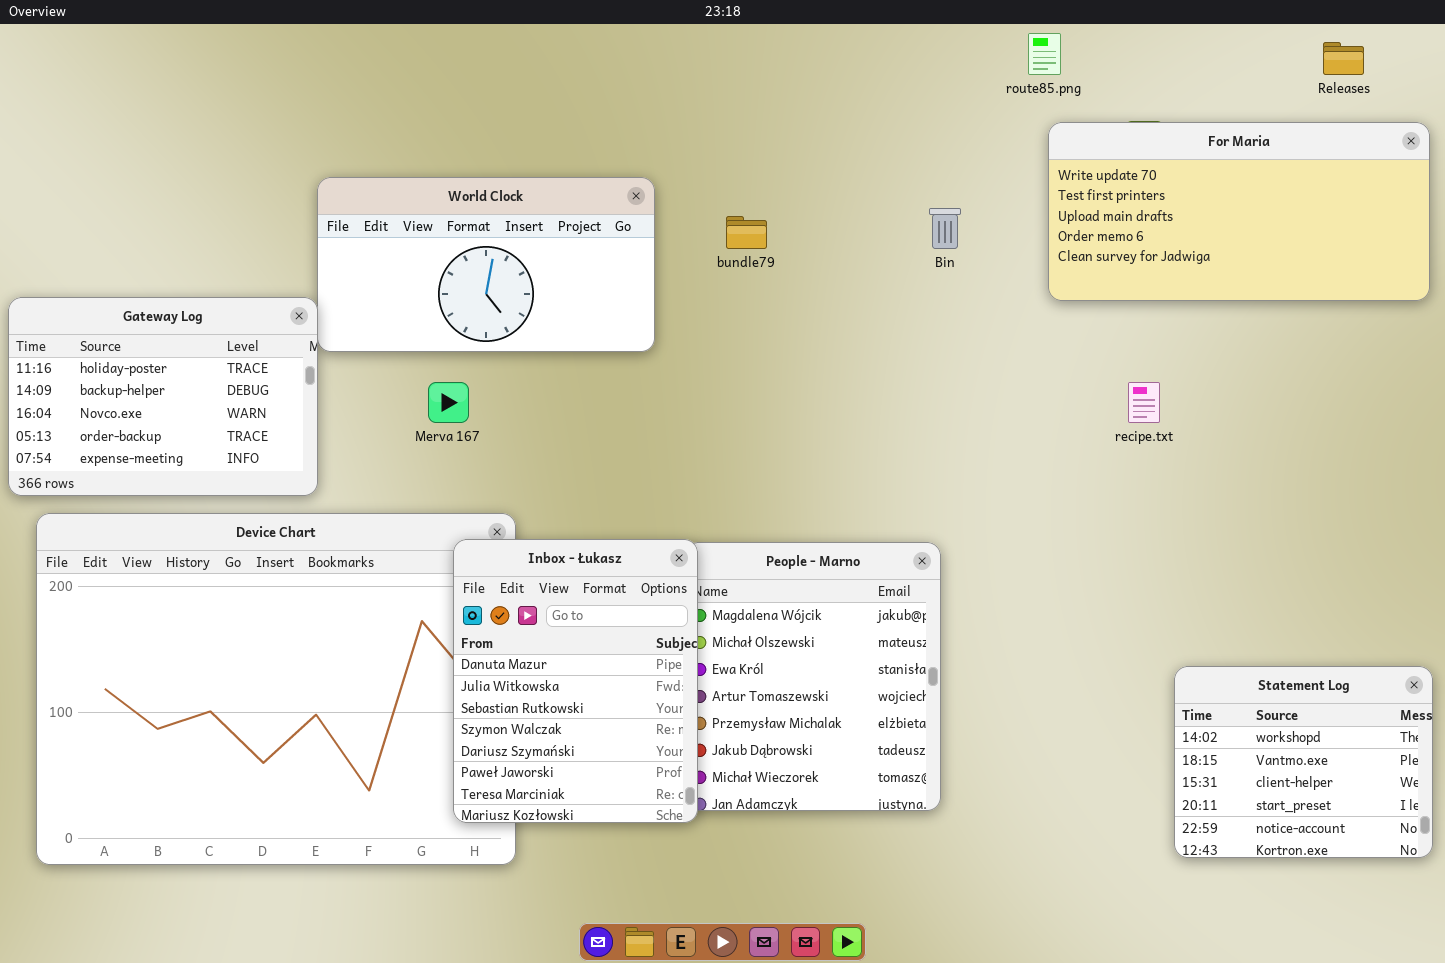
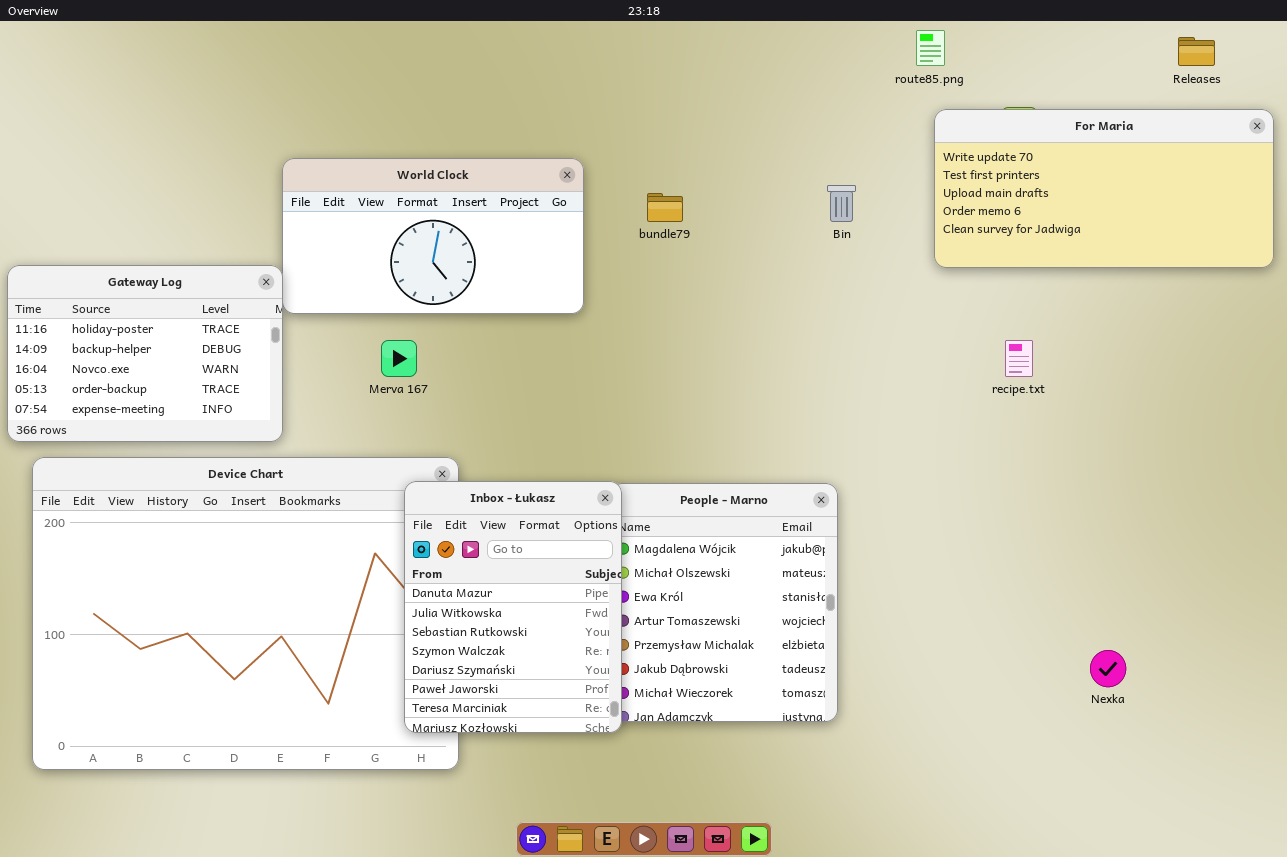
Statement Log: [1174,666,1433,858] -> none, closed

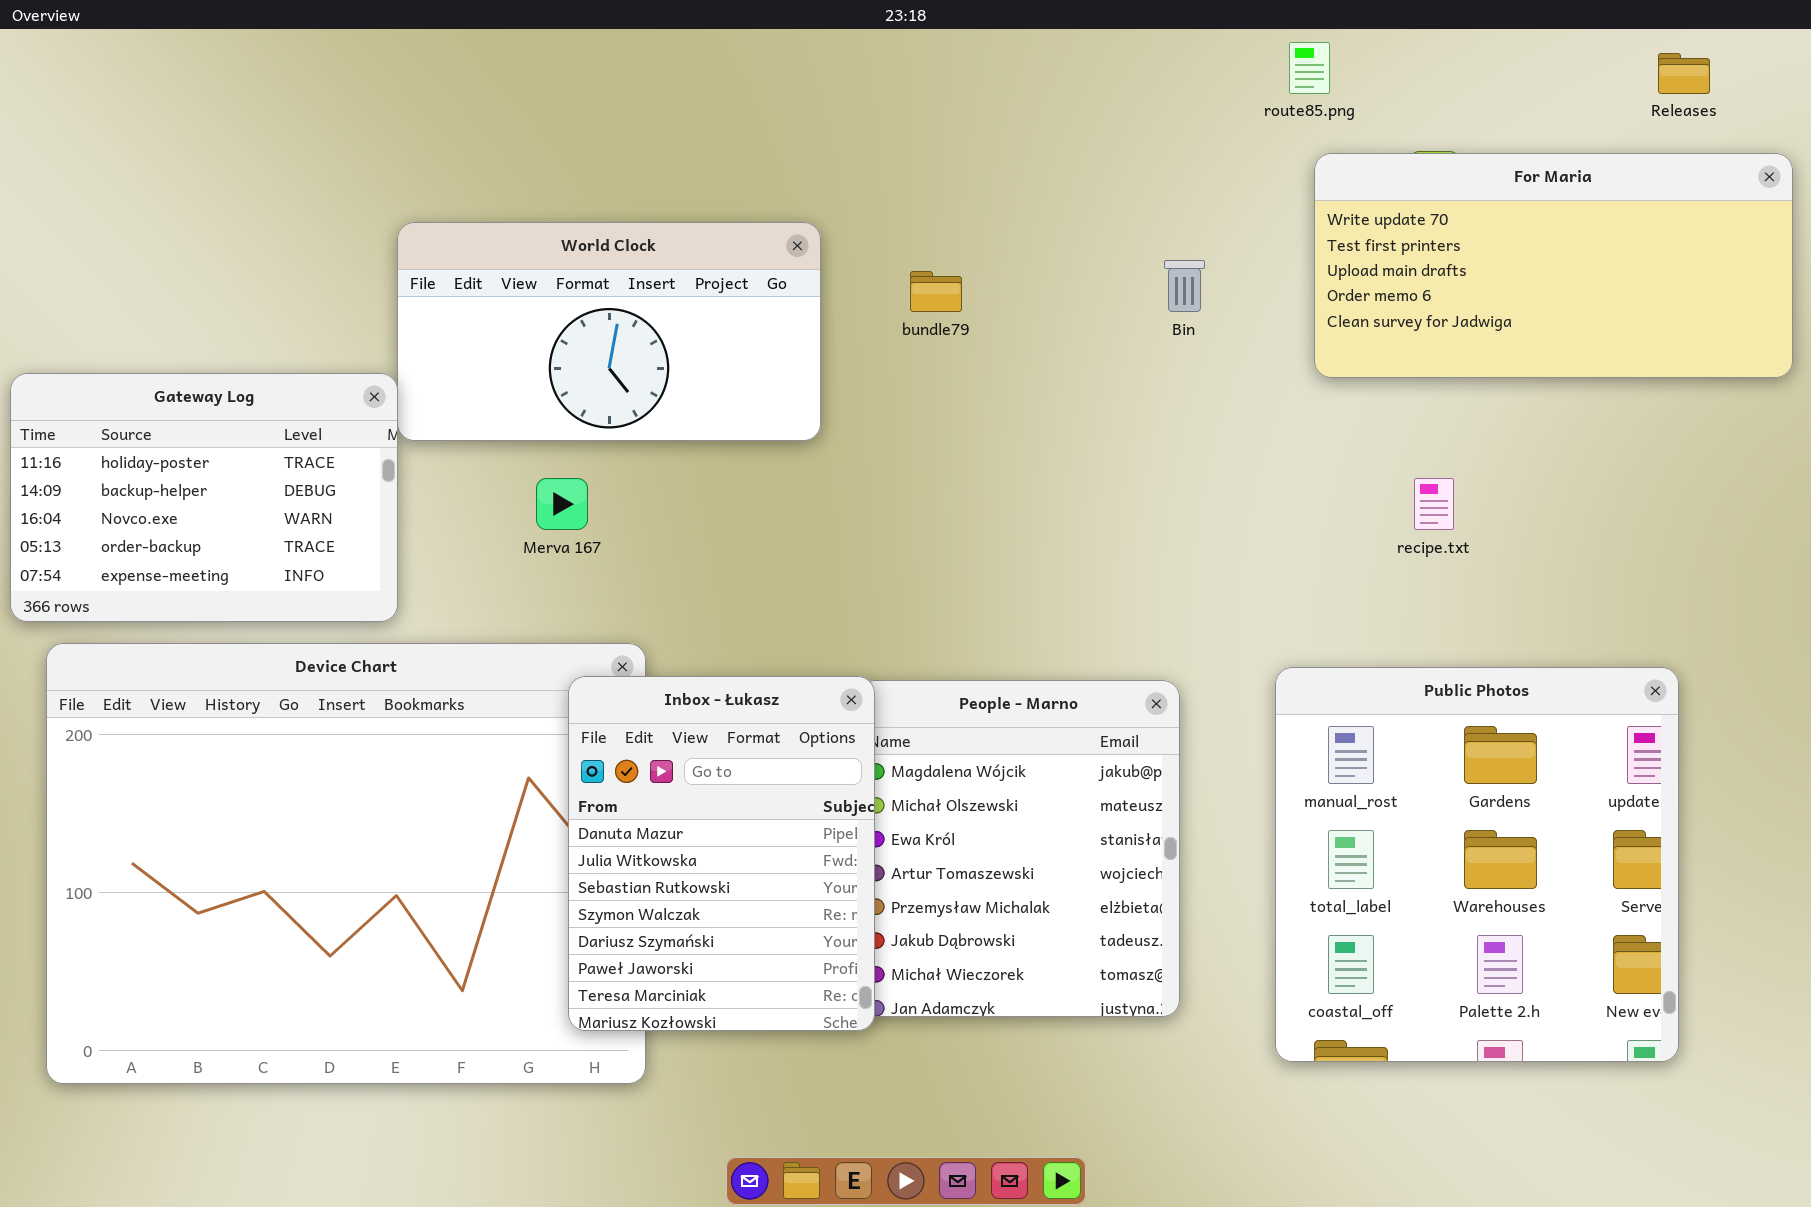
Public Photos: none -> [1275,667,1679,1062], opened

